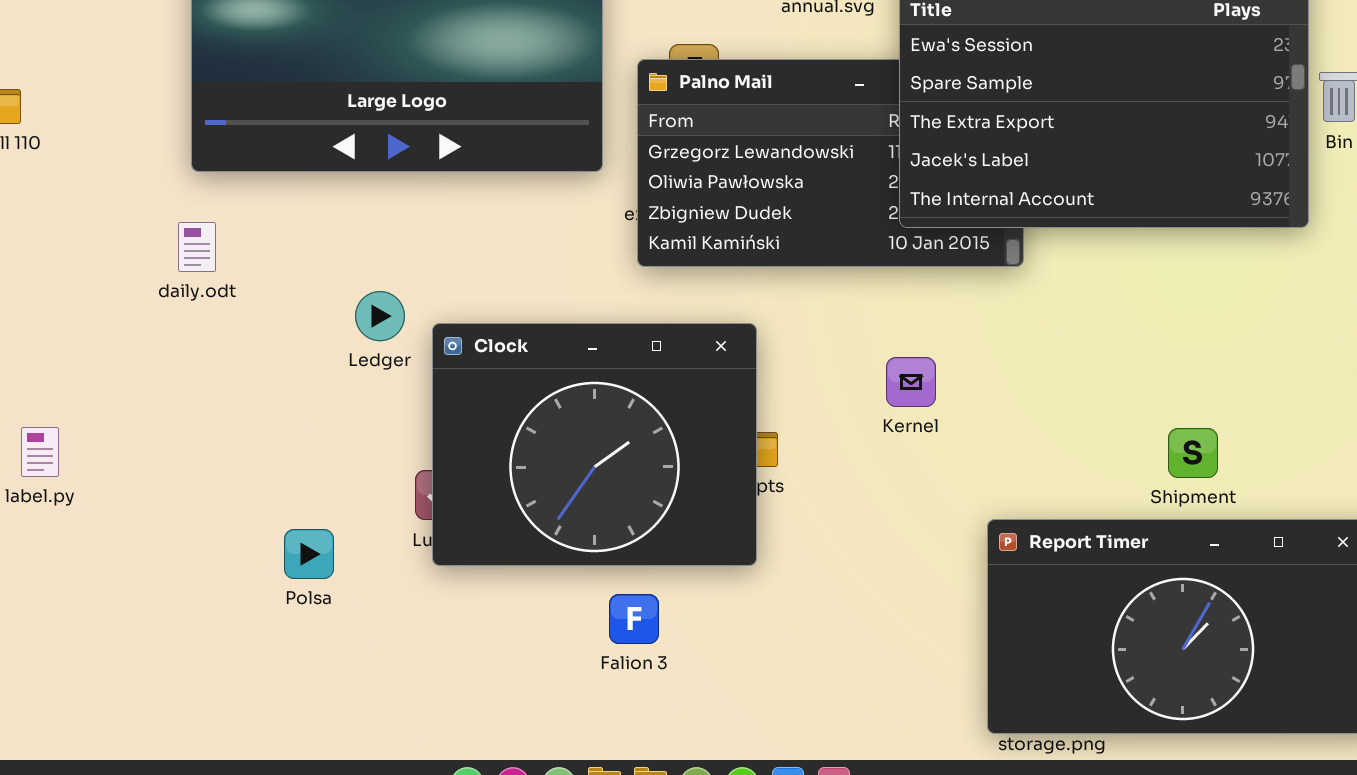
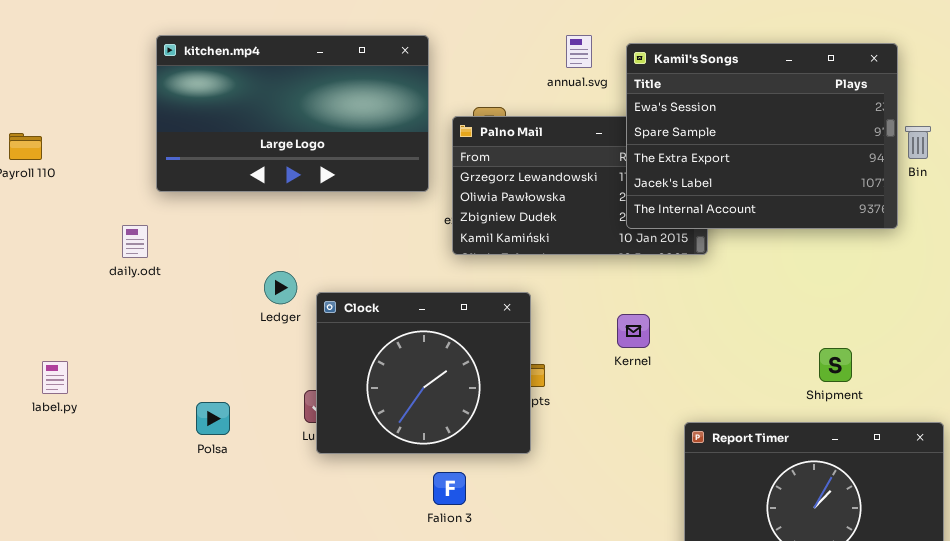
daily.odt: [178,222,216,272] -> [122,225,148,258], moved
Shipment: [1168,428,1218,478] -> [819,348,852,382], moved
Polsa: [284,529,334,579] -> [196,402,230,435], moved

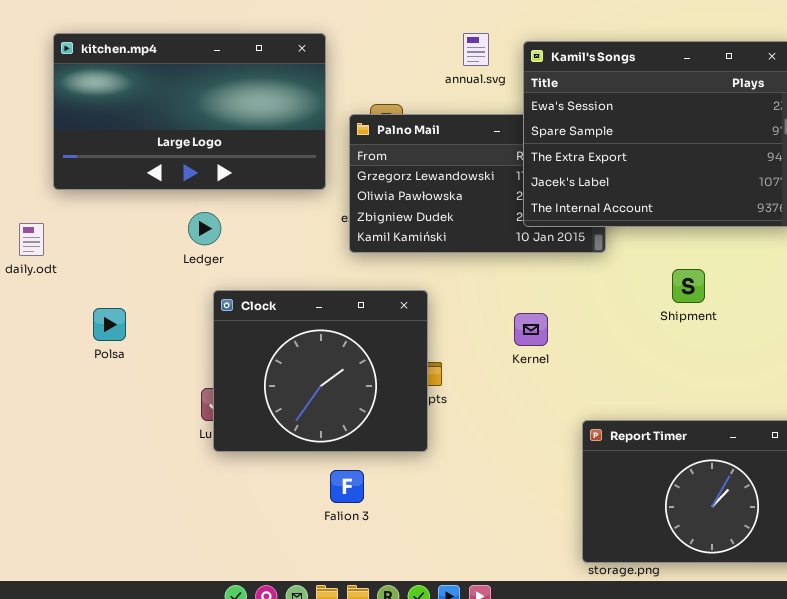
Ledger: [264,271,297,304] -> [188,212,221,245], moved
Shipment: [819,348,852,382] -> [672,269,705,303], moved
Polsa: [196,402,230,435] -> [93,308,126,341], moved

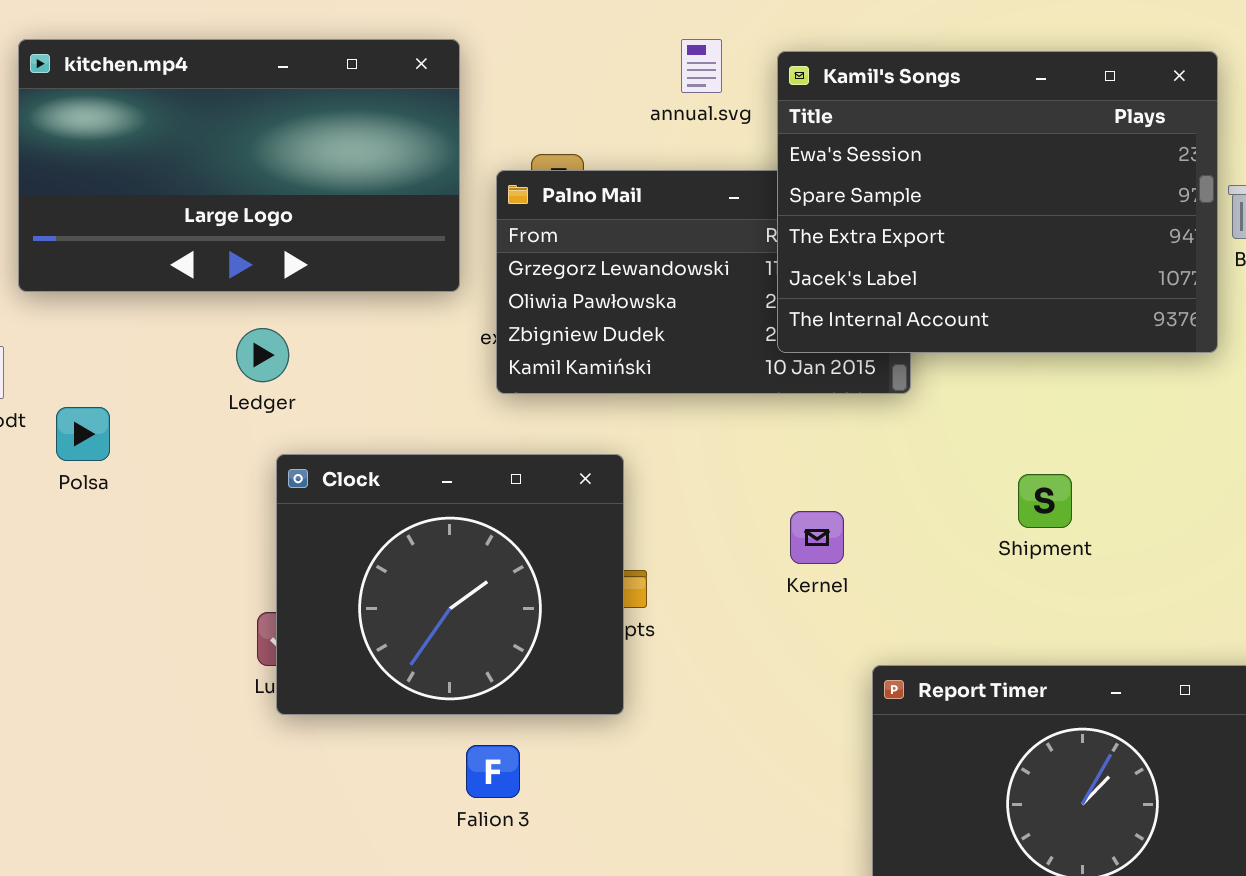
Shipment: [672,269,705,303] -> [1018,474,1072,528], moved
Polsa: [93,308,126,341] -> [56,407,110,461], moved
Kernel: [514,313,548,346] -> [790,511,844,564], moved

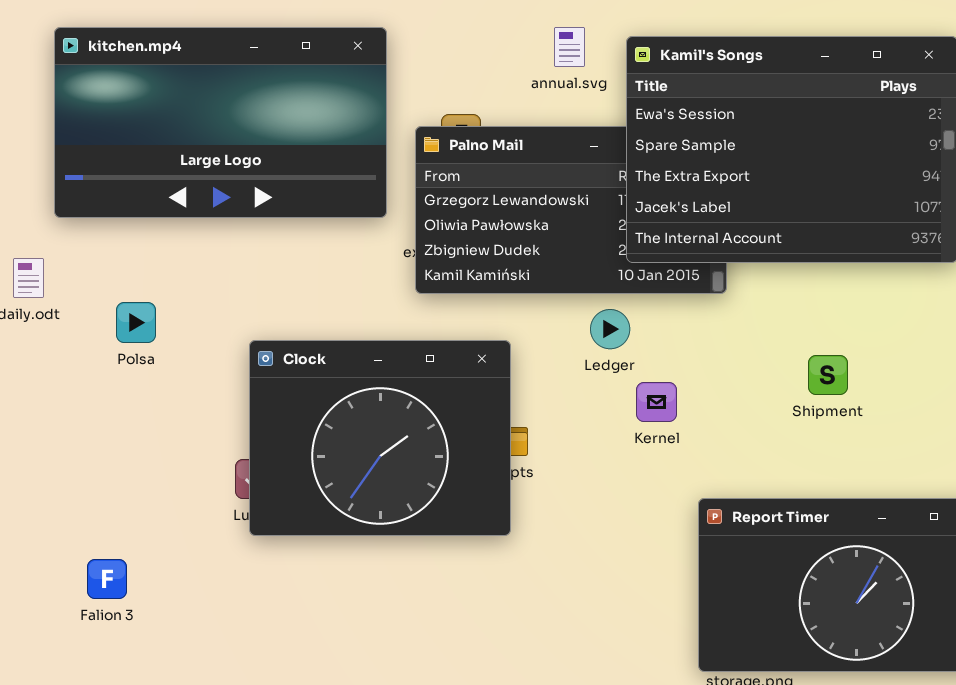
Ledger: [236,328,289,382] -> [590,309,630,349], moved
Polsa: [56,407,110,461] -> [116,302,156,343], moved
Falion 3: [466,745,520,798] -> [87,559,127,599], moved

